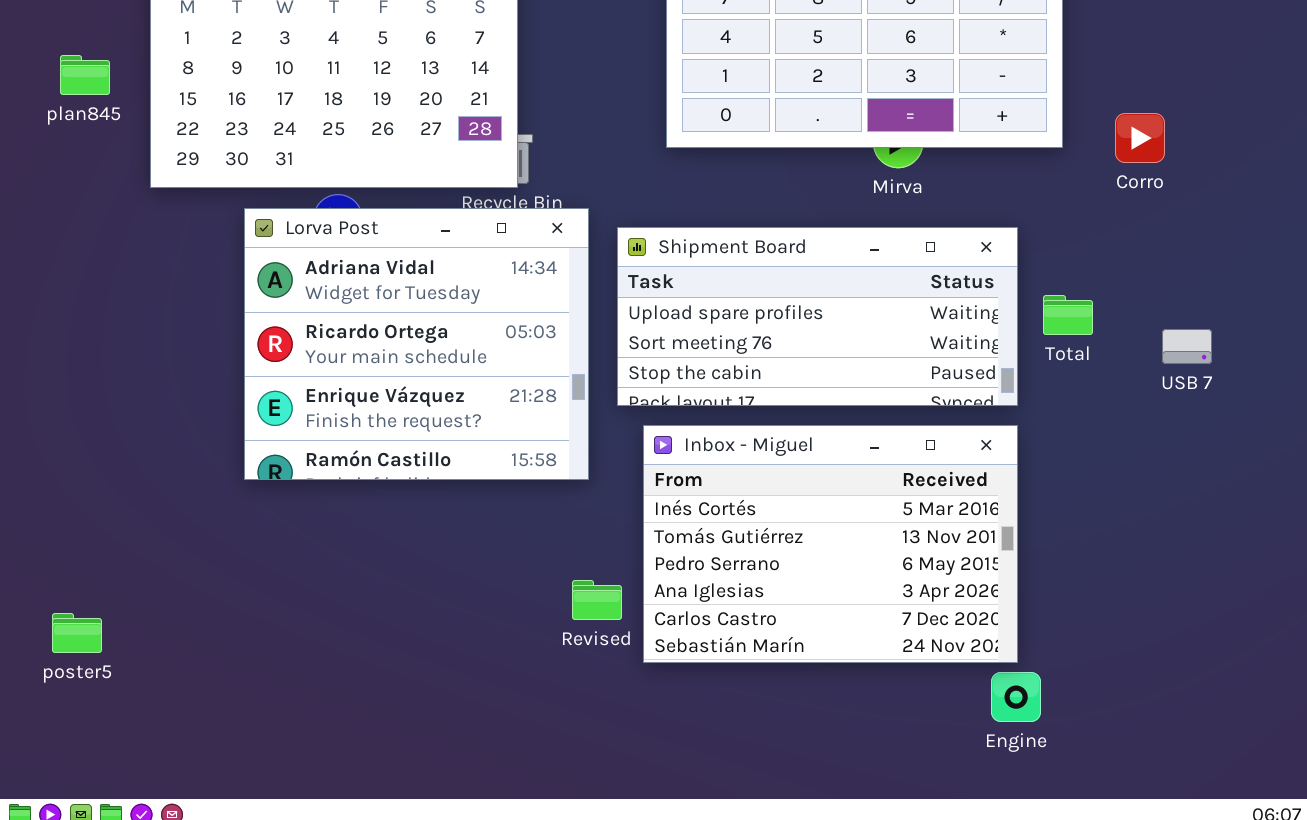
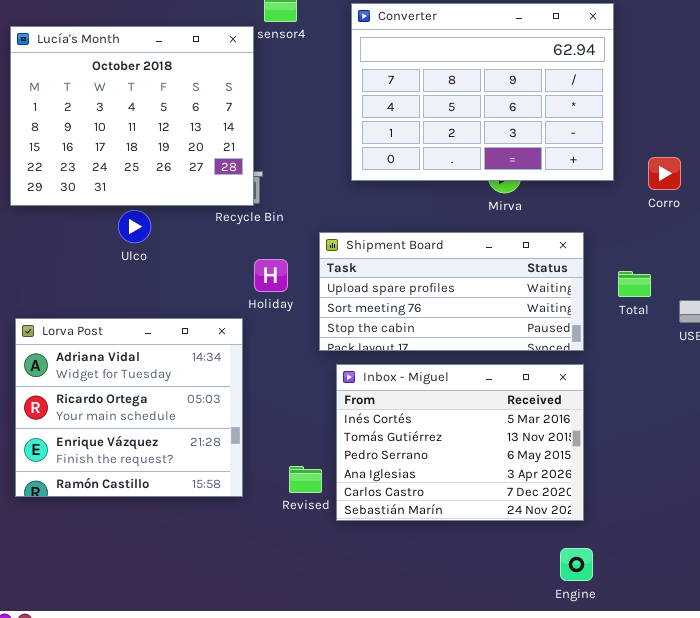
Lorva Post: [244,208,589,480] -> [15,318,243,497], moved
Total: [1043,295,1093,335] -> [618,271,651,297], moved
Engine: [991,672,1041,722] -> [560,548,593,581], moved

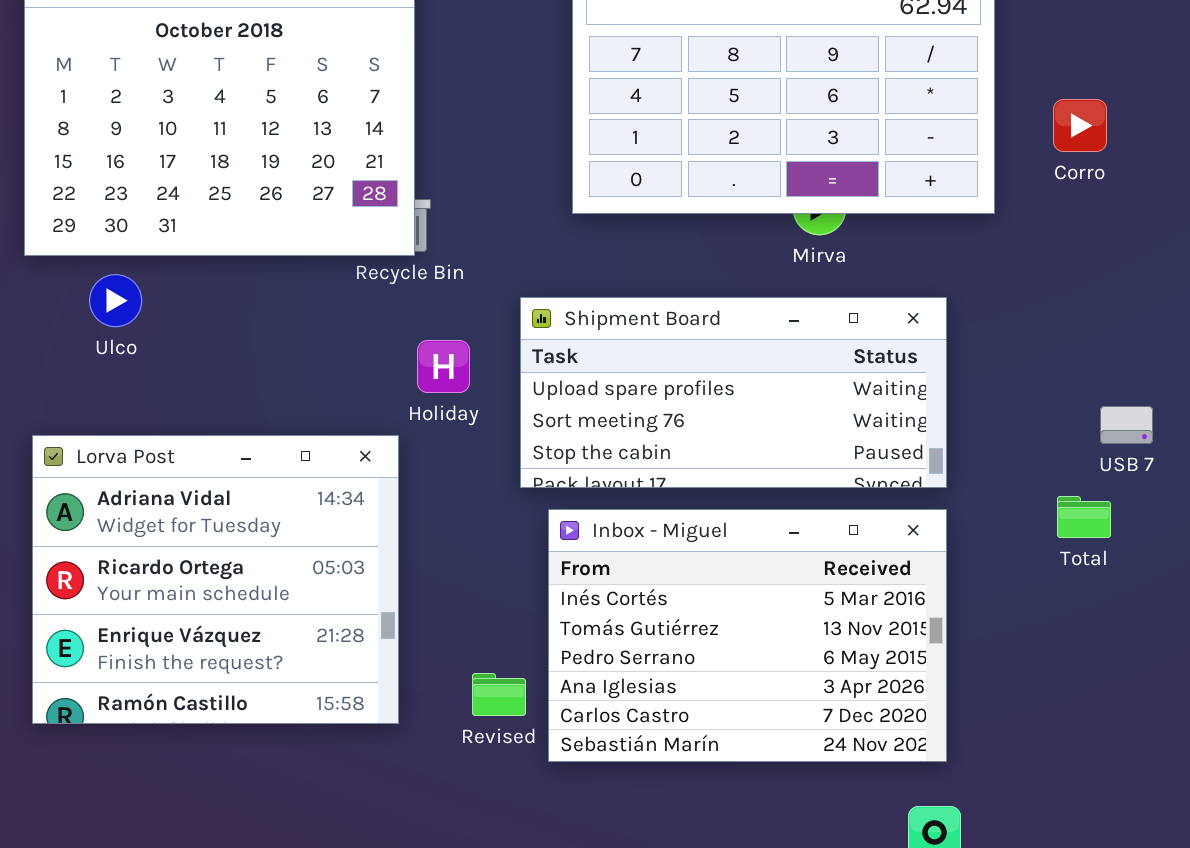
Corro: [648,157,681,190] -> [1053,99,1107,152], moved
Ulco: [118,210,151,243] -> [89,274,142,327], moved
Total: [618,271,651,297] -> [1057,496,1111,538], moved

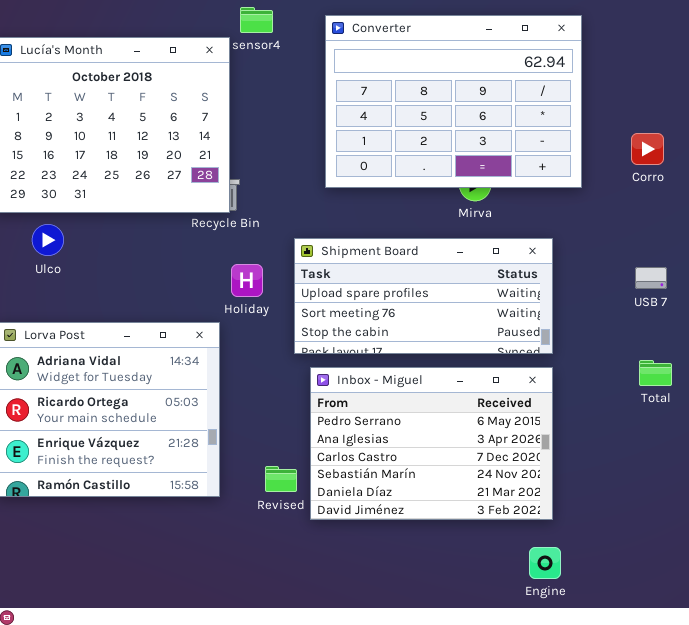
Corro: [1053,99,1107,152] -> [631,133,664,165], moved
USB 7: [1100,406,1153,444] -> [635,267,667,289], moved
Total: [1057,496,1111,538] -> [639,360,672,386], moved
Inbox - Miguel: [548,509,947,762] -> [310,367,553,520], scrolled down 2 rows

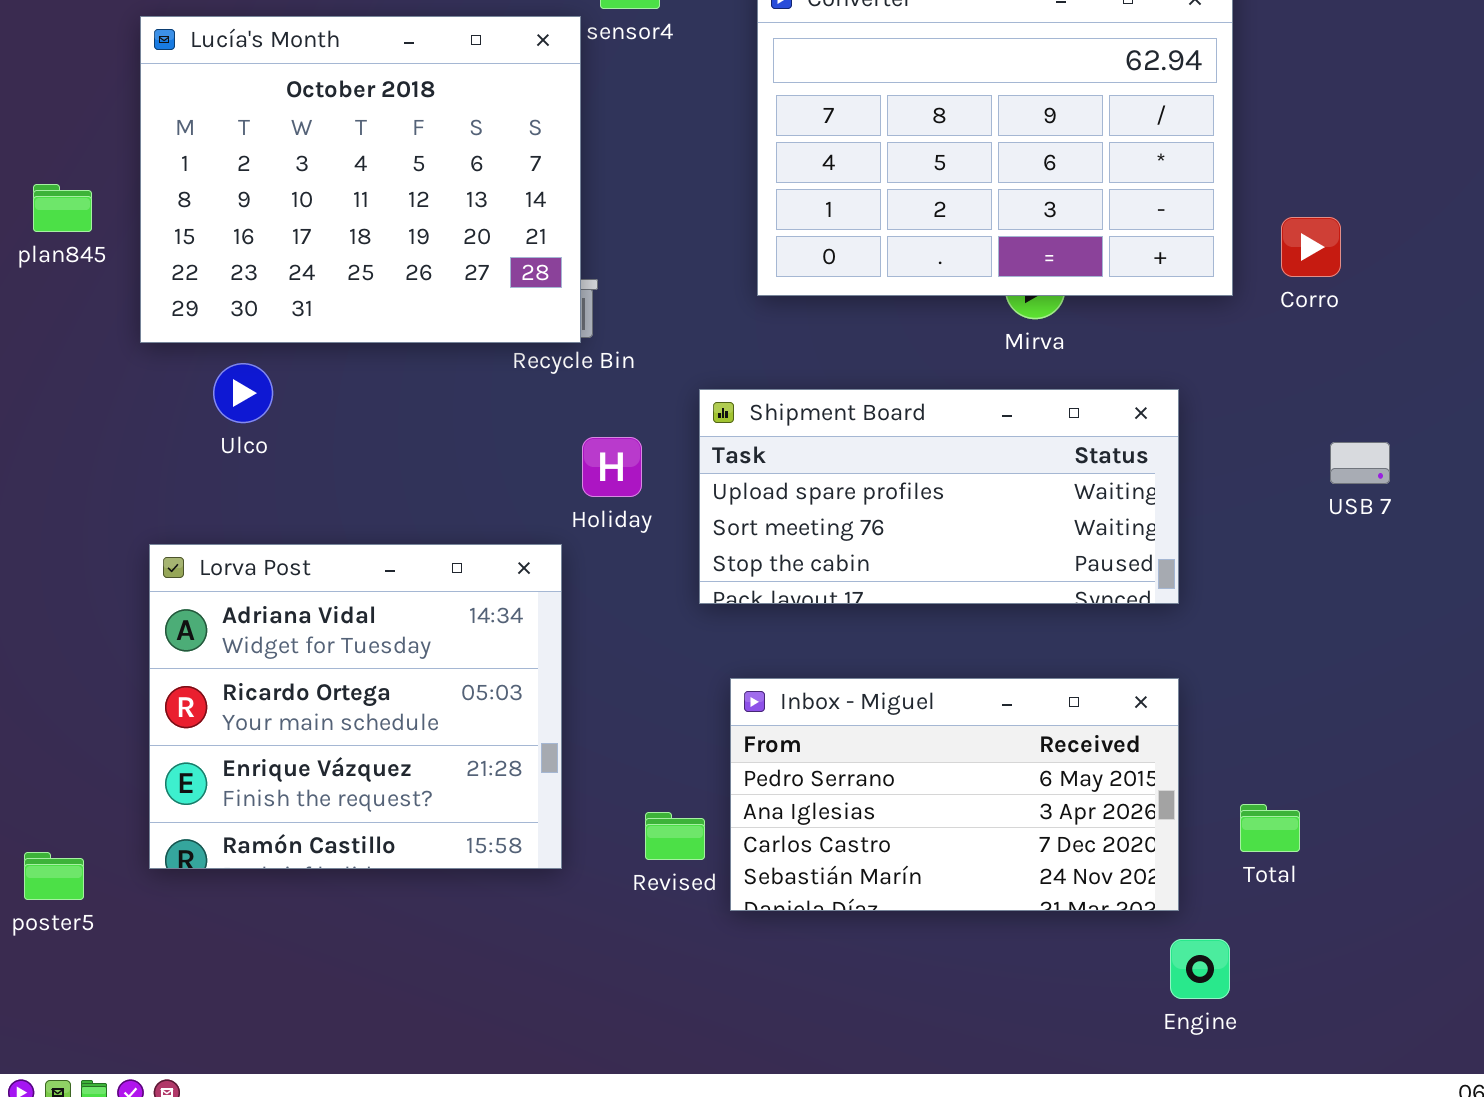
Corro: [631,133,664,165] -> [1281,217,1341,277], moved
Total: [639,360,672,386] -> [1240,804,1300,852], moved
Inbox - Miguel: [310,367,553,520] -> [730,678,1179,911], resized
Engine: [529,547,561,579] -> [1170,939,1230,999], moved

